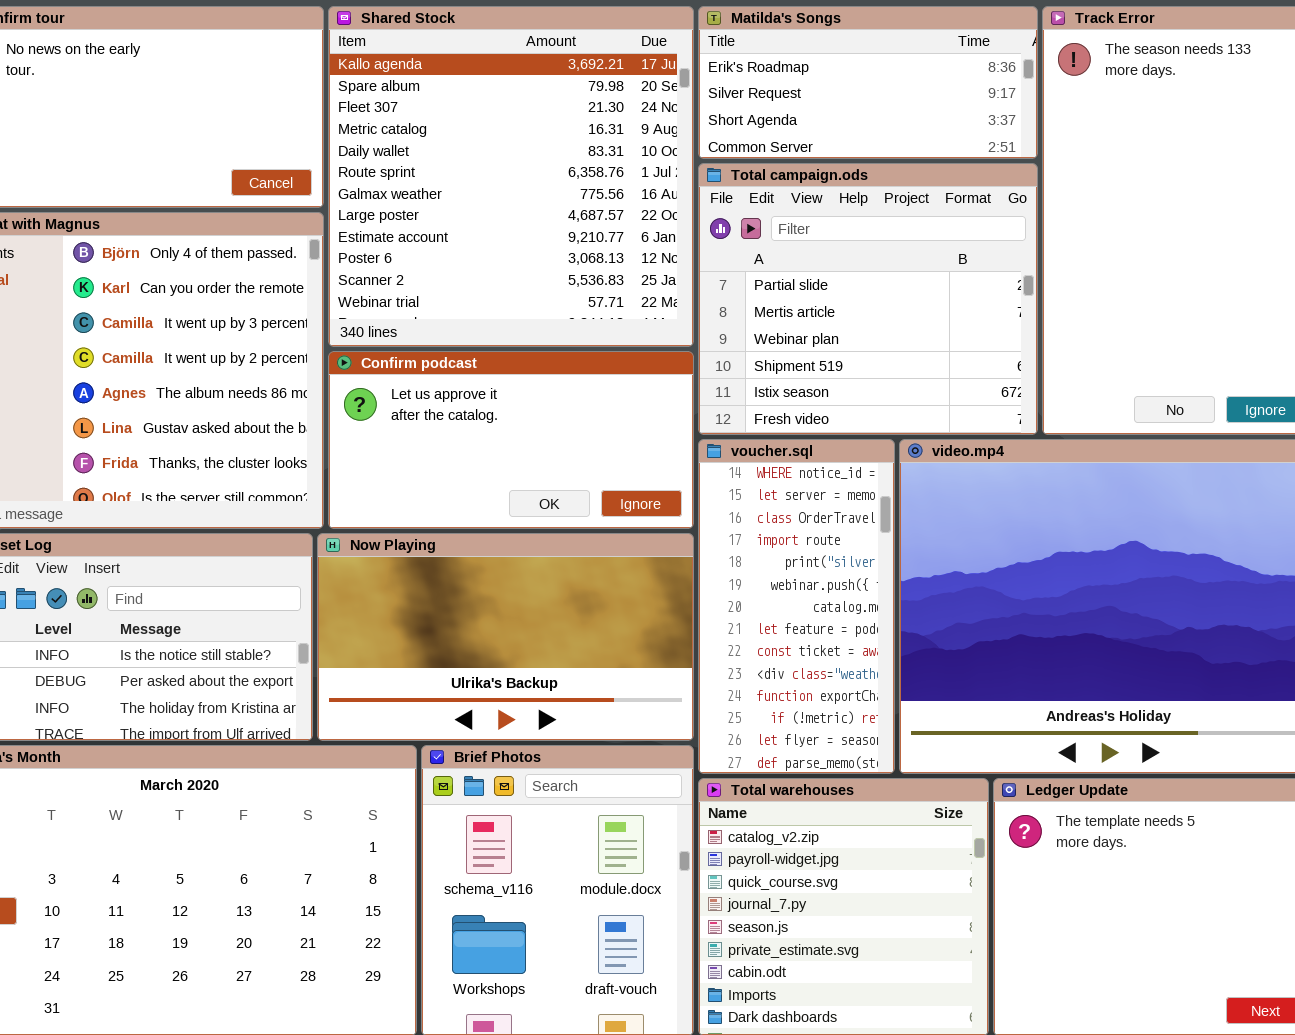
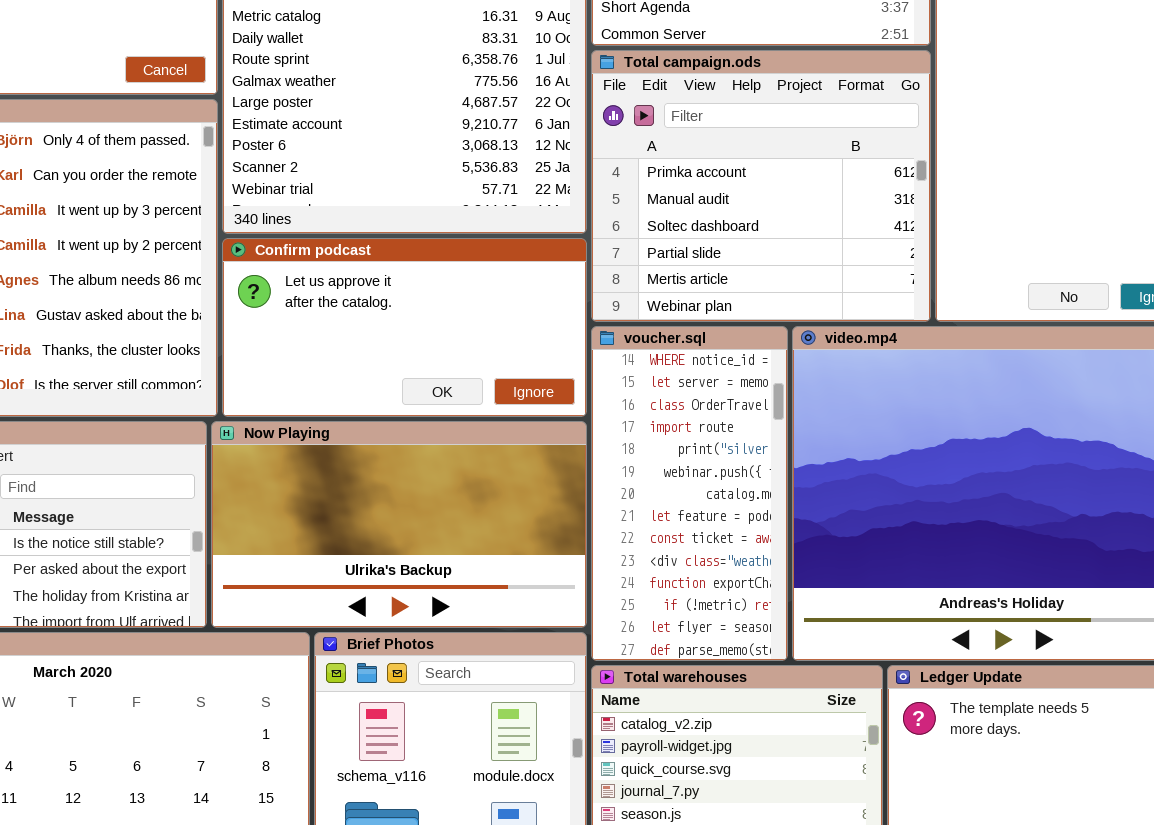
Total campaign.ods: [698,163,1038,435] -> [591,50,931,322], scrolled up 3 rows

